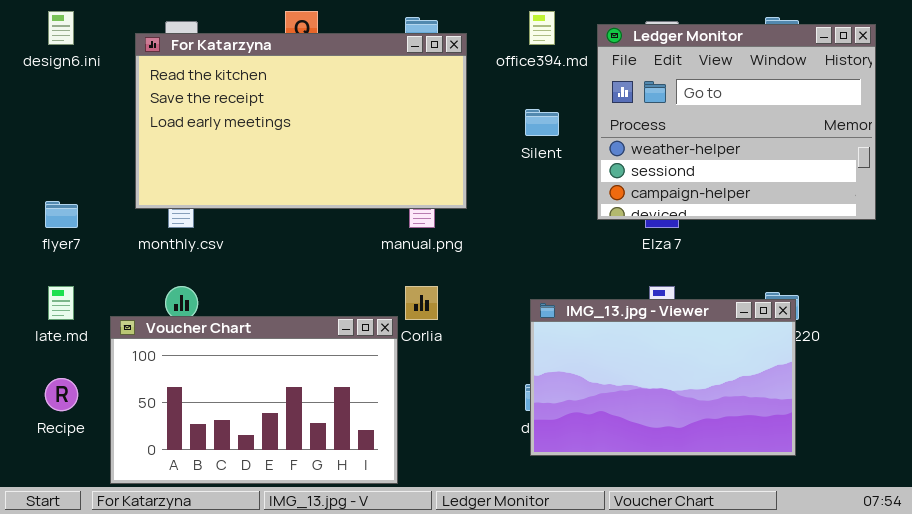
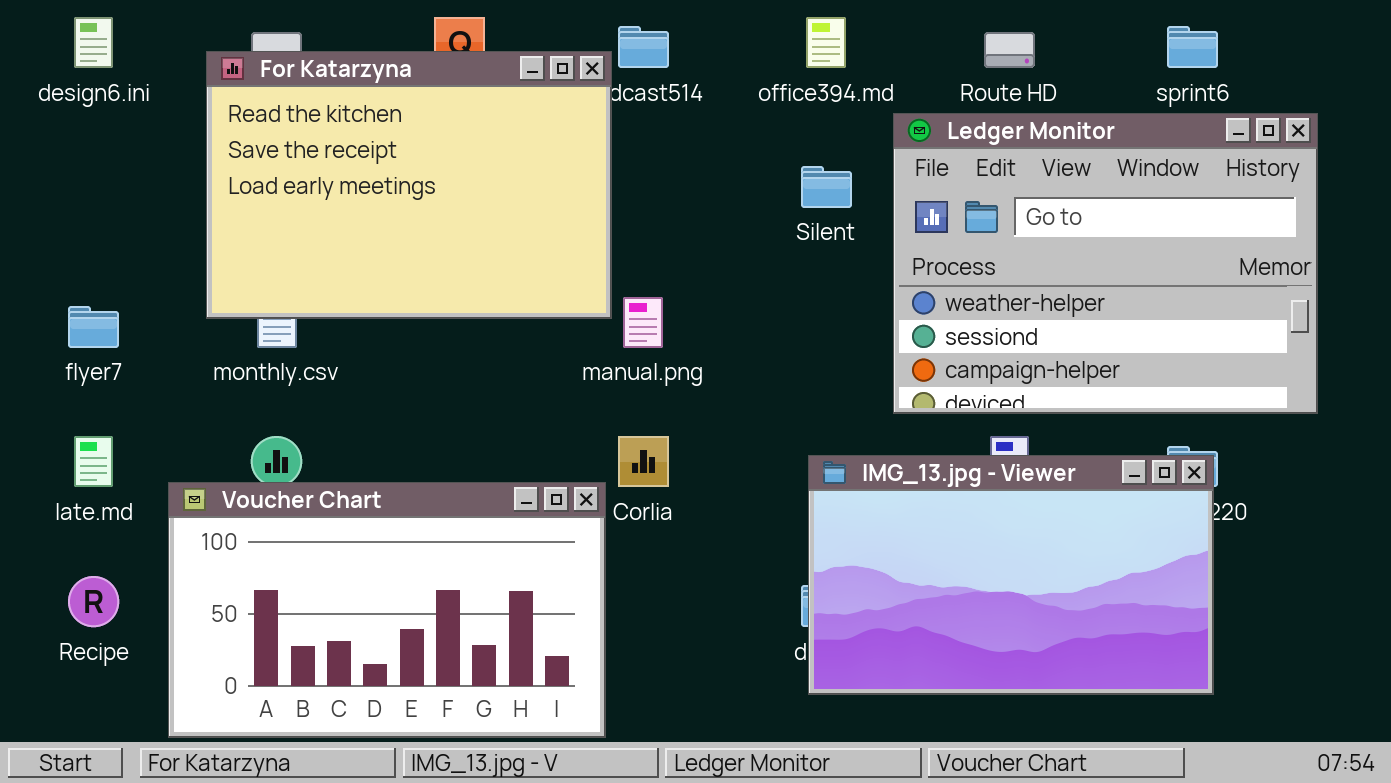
Ledger Monitor: [597,24,876,220] -> [893,113,1318,414], moved
For Katarzyna: [135,33,467,209] -> [206,51,612,319], resized

